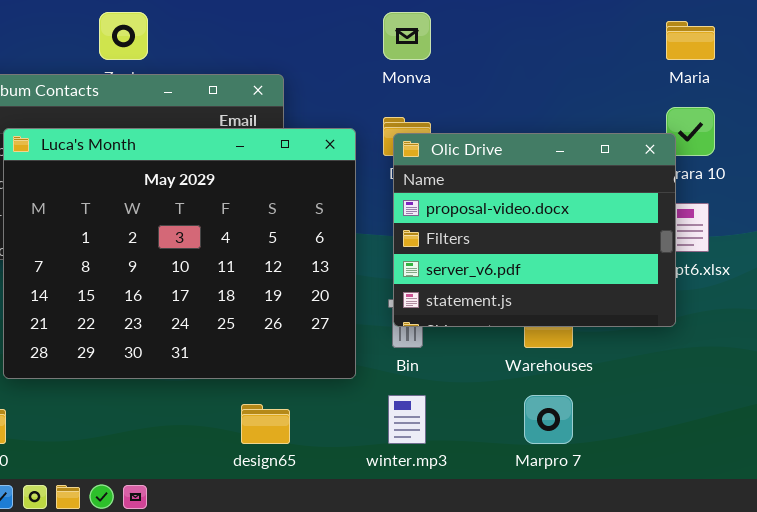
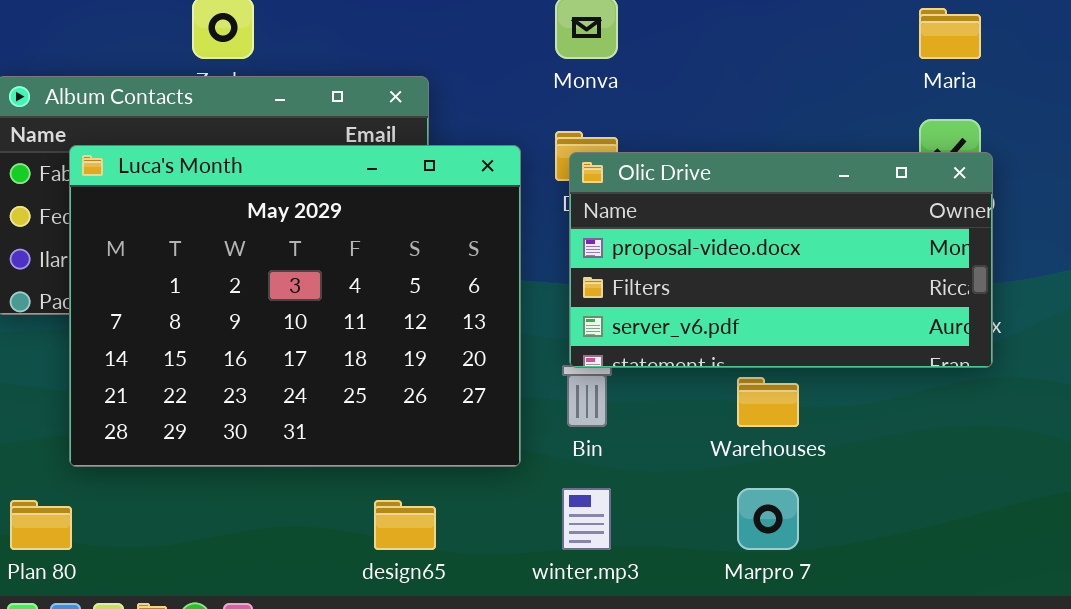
Olic Drive: [393,133,676,327] -> [569,152,993,368], resized

